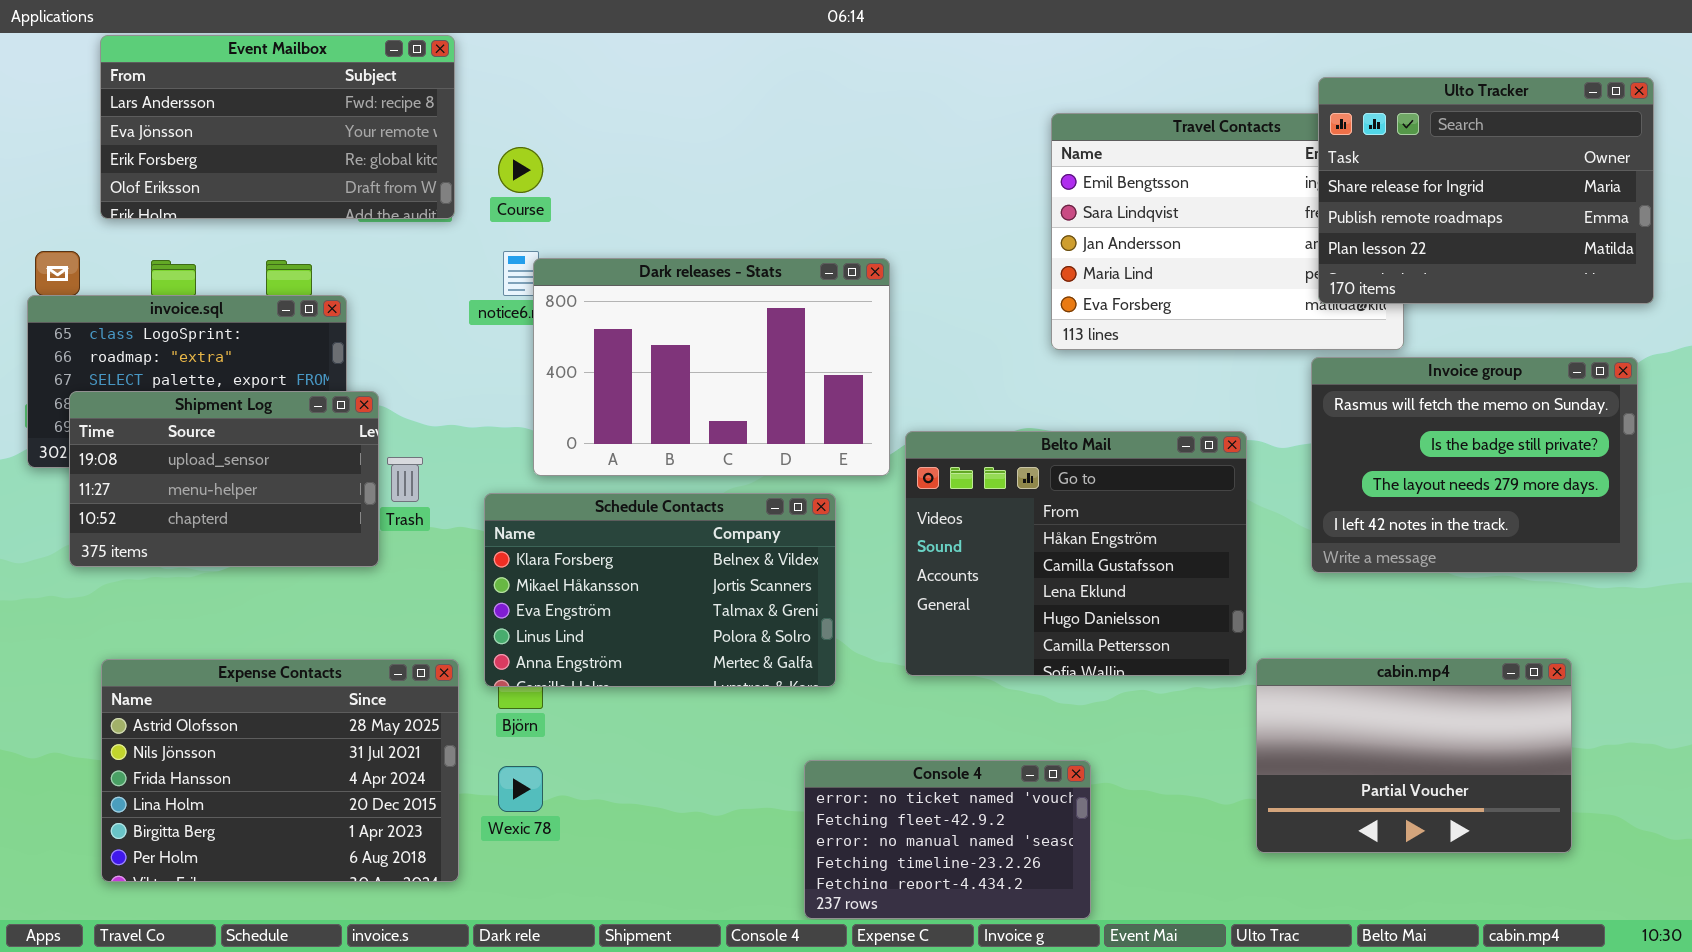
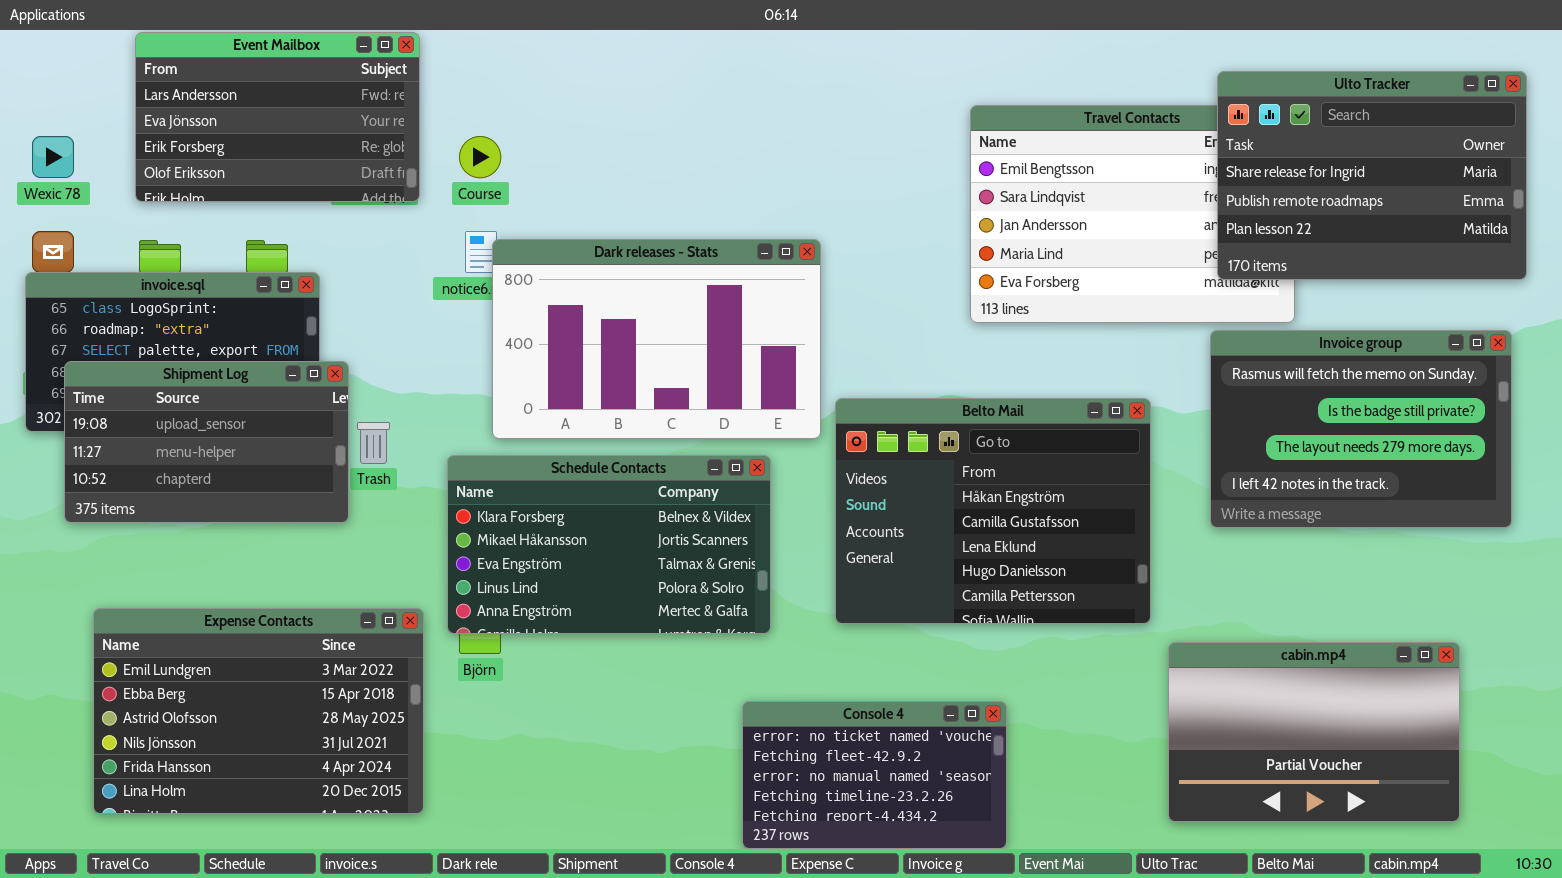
Event Mailbox: [100,35,455,219] -> [135,32,420,202], resized
cabin.mp4: [1256,658,1572,853] -> [1168,642,1460,822], moved
Expense Contacts: [101,659,459,882] -> [93,608,424,814], scrolled up 2 rows
Wexic 78: [498,766,543,812] -> [32,136,74,178], moved

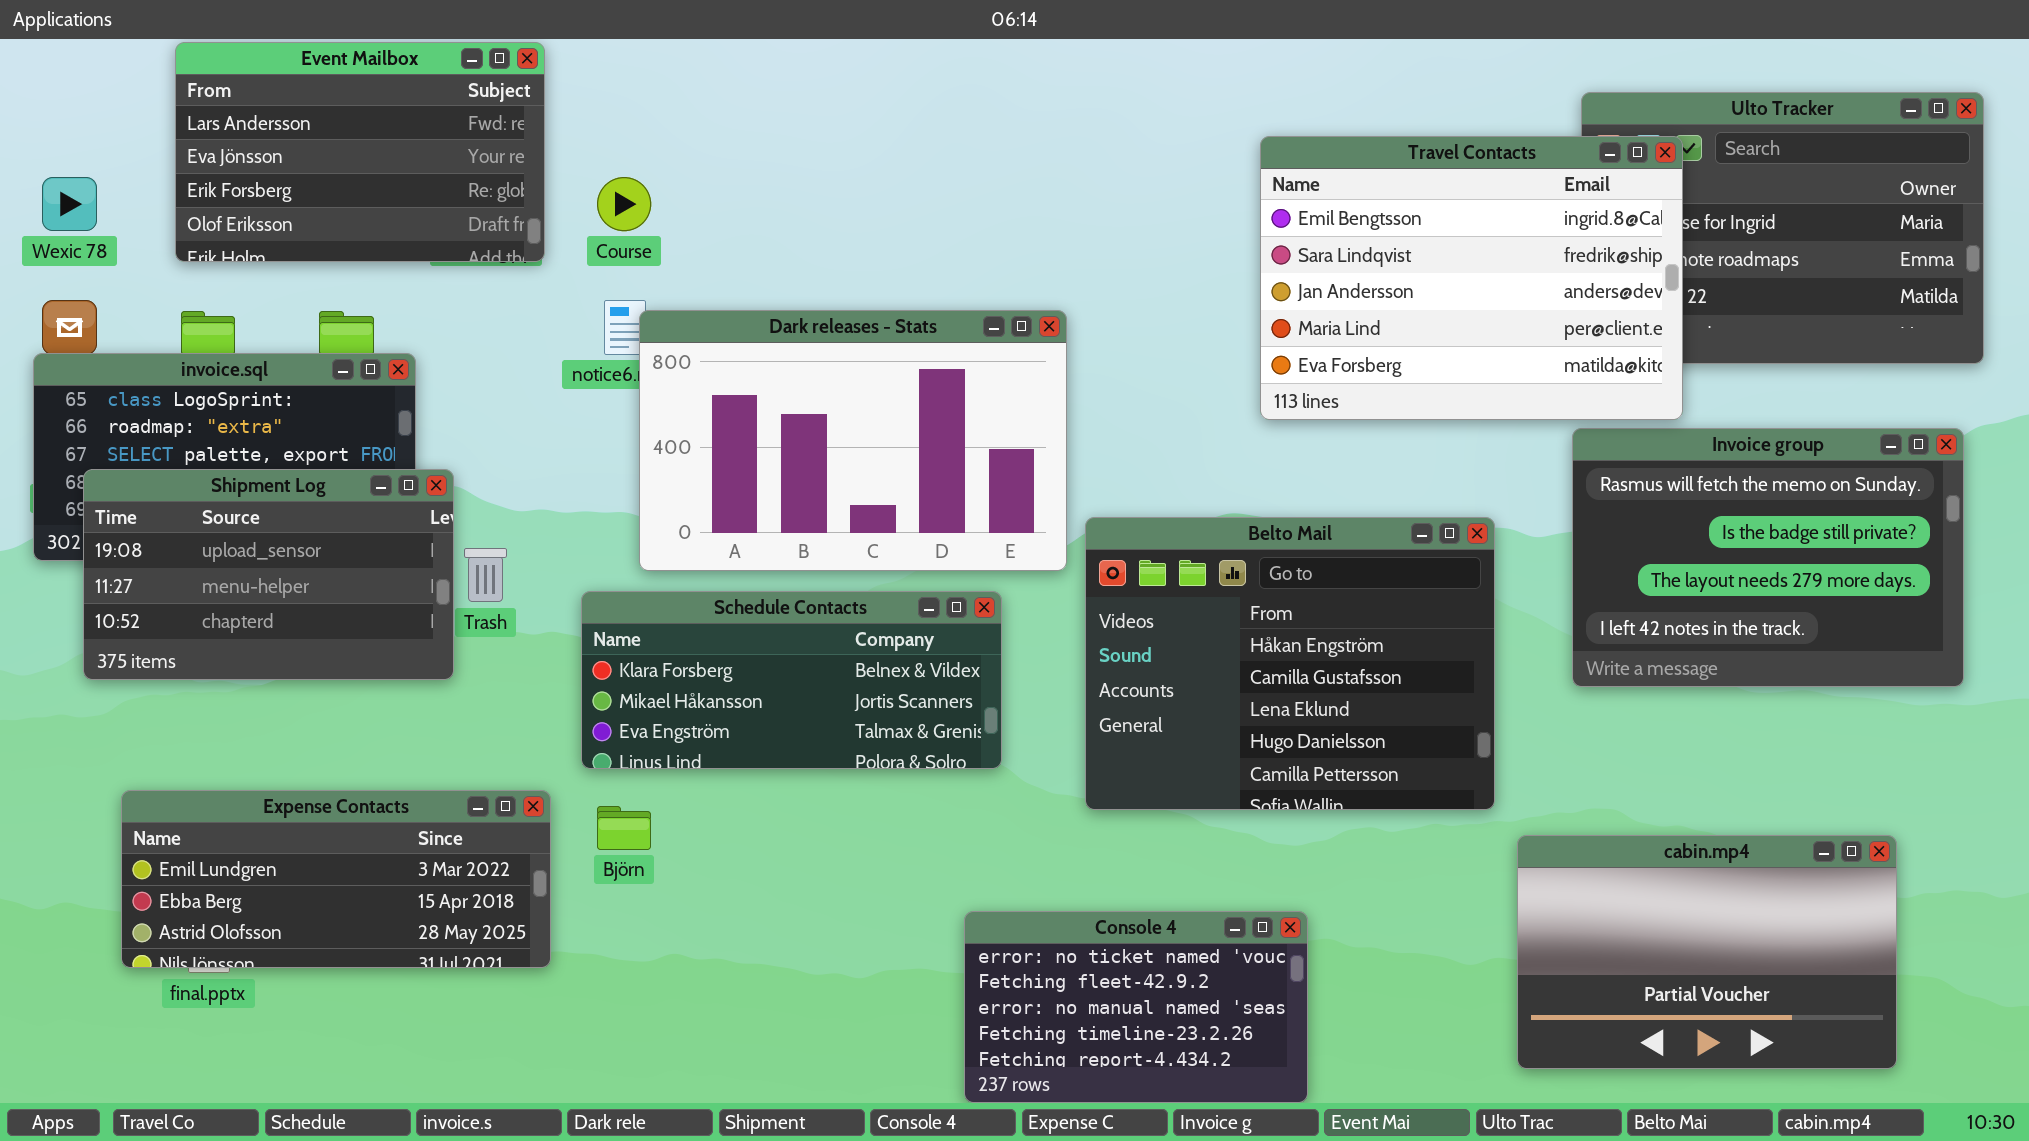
Travel Contacts: [970,105,1295,323] -> [1260,136,1683,420], raised
Schedule Contacts: [447,455,771,634] -> [581,591,1002,769], resized
Expense Contacts: [93,608,424,814] -> [121,790,551,968], resized

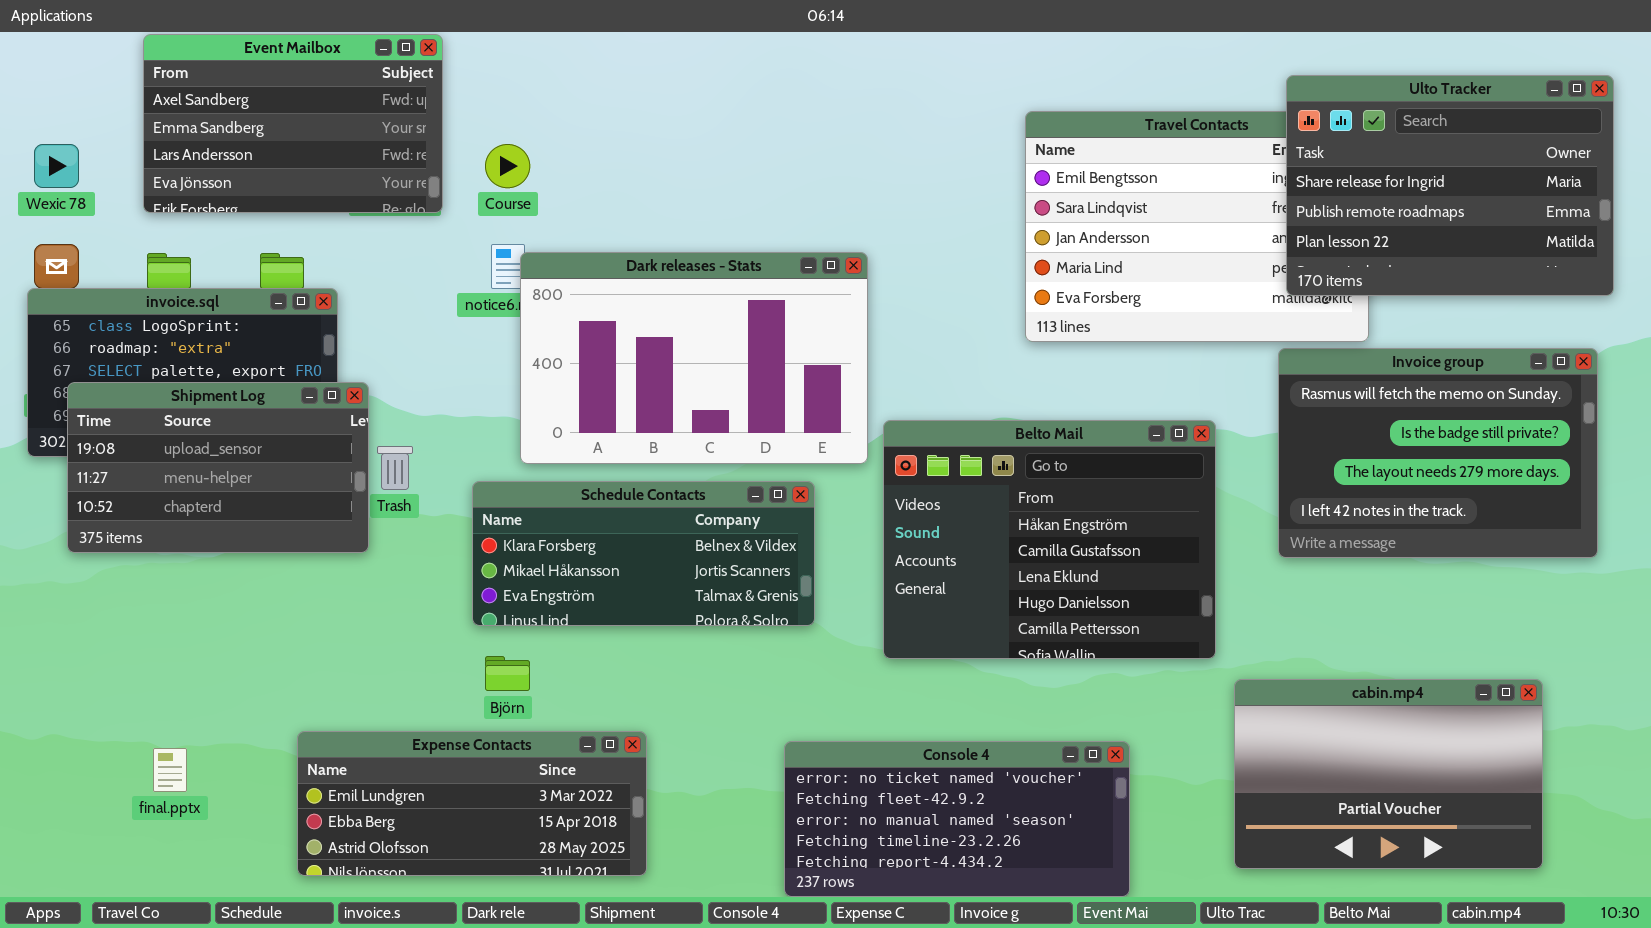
Event Mailbox: [175,42,545,262] -> [143,34,443,213], scrolled up 2 rows
Ulto Tracker: [1581,92,1984,364] -> [1286,75,1614,296], raised
Expense Contacts: [121,790,551,968] -> [297,731,647,876], moved
Console 4: [964,911,1308,1103] -> [784,741,1130,897], resized

